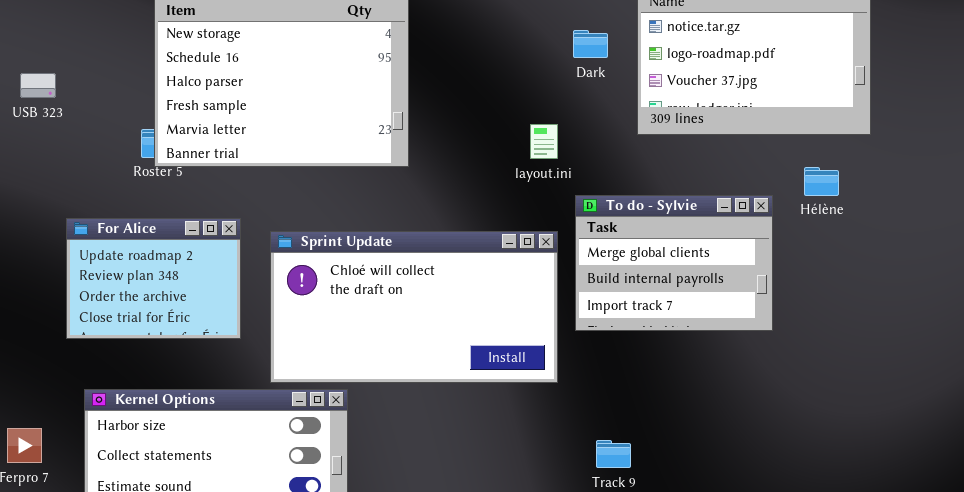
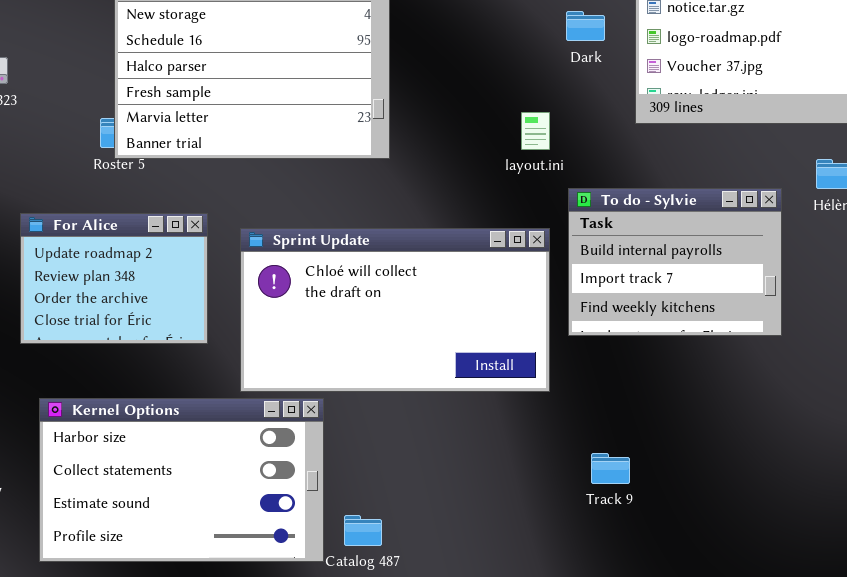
To do - Sylvie: [575,195,773,331] -> [568,188,782,336], scrolled down 1 row

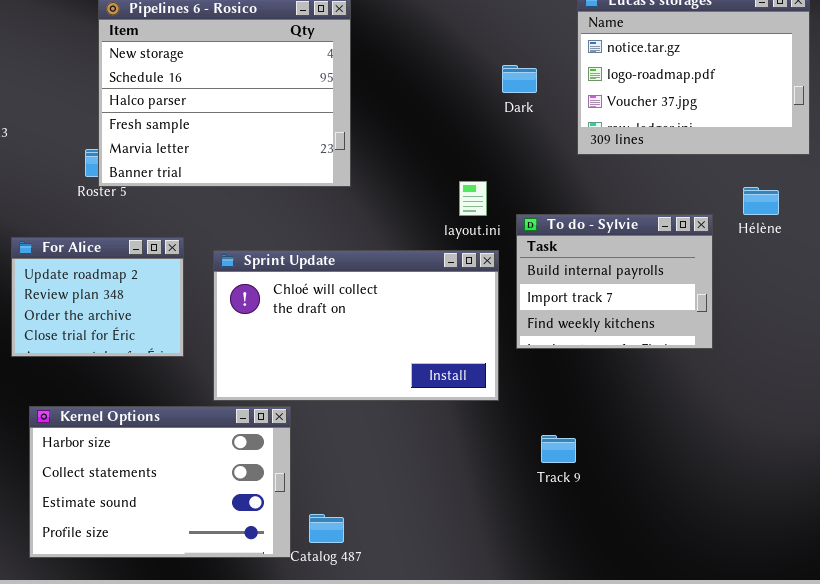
Dark: [566,11,605,41] -> [502,65,537,93], moved
layout.ini: [521,112,550,150] -> [459,181,487,216], moved
Track 9: [591,453,630,484] -> [541,435,576,463], moved

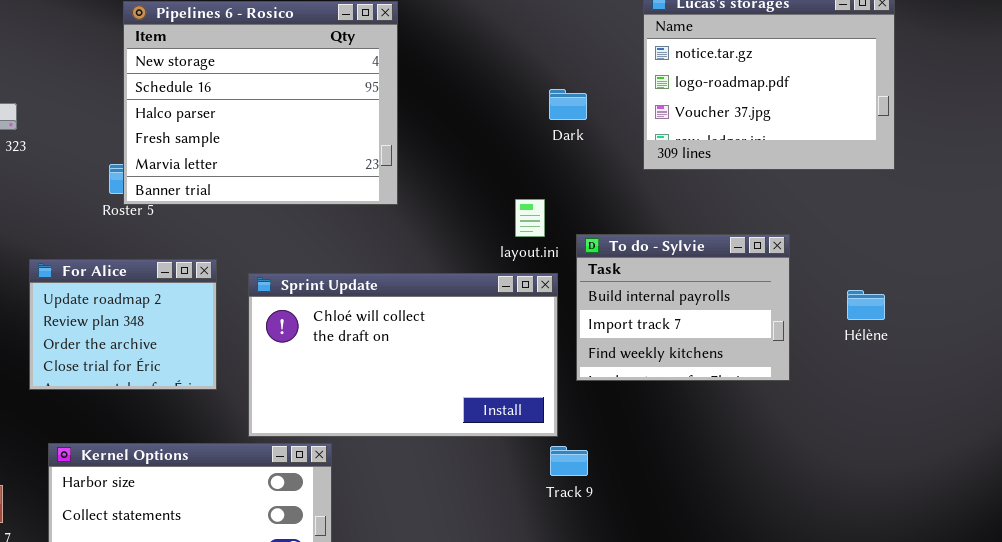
Dark: [502,65,537,93] -> [549,89,587,120], moved
Hélène: [743,187,779,215] -> [847,290,885,320], moved
Track 9: [541,435,576,463] -> [550,446,588,476], moved

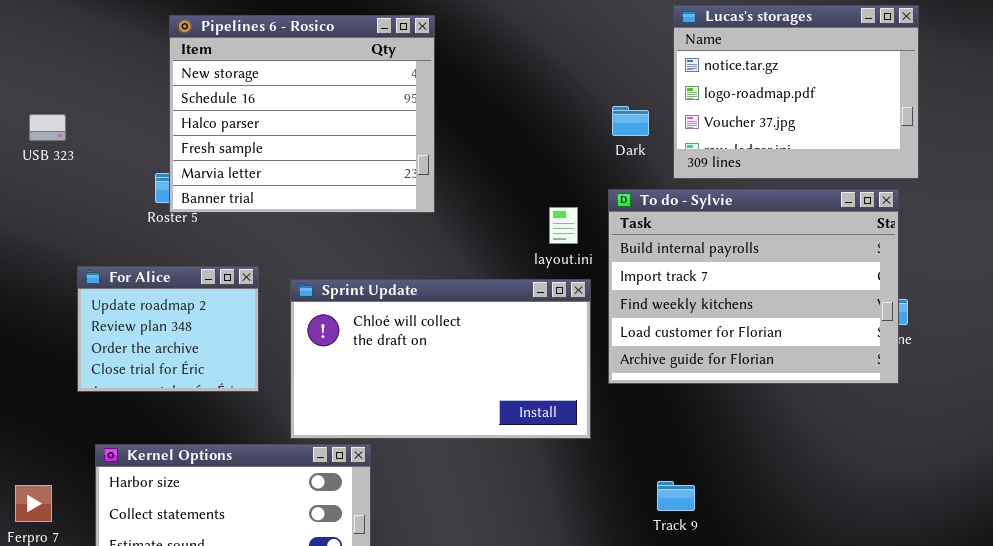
Dark: [549,89,587,120] -> [612,106,649,136], moved
To do - Sylvie: [576,234,790,381] -> [608,189,899,384], resized
Track 9: [550,446,588,476] -> [657,481,695,511], moved

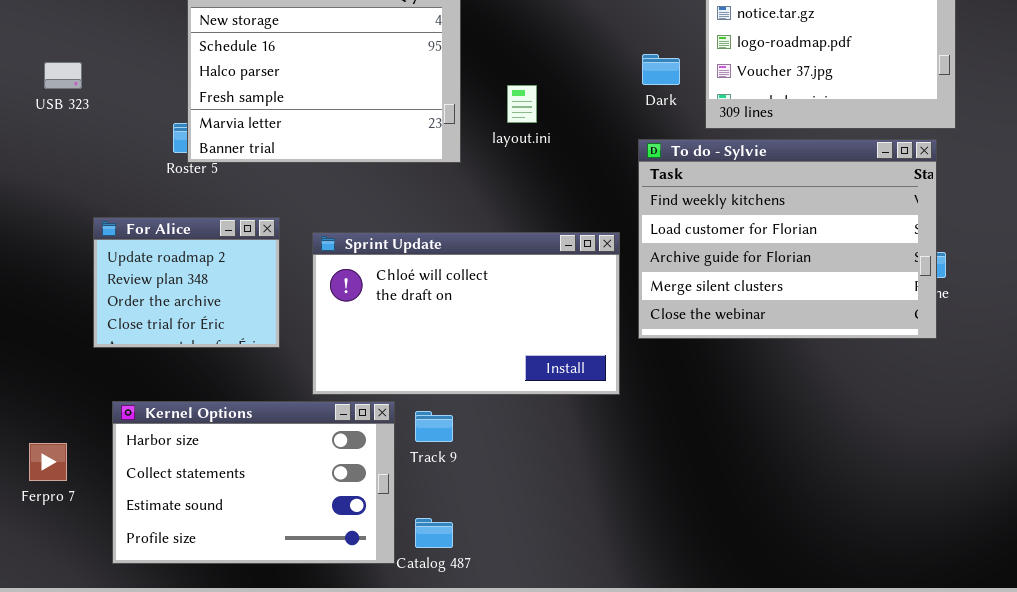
To do - Sylvie: [608,189,899,384] -> [638,139,937,339], scrolled down 2 rows
layout.ini: [549,207,578,244] -> [507,85,537,123], moved
Track 9: [657,481,695,511] -> [415,411,453,442], moved

